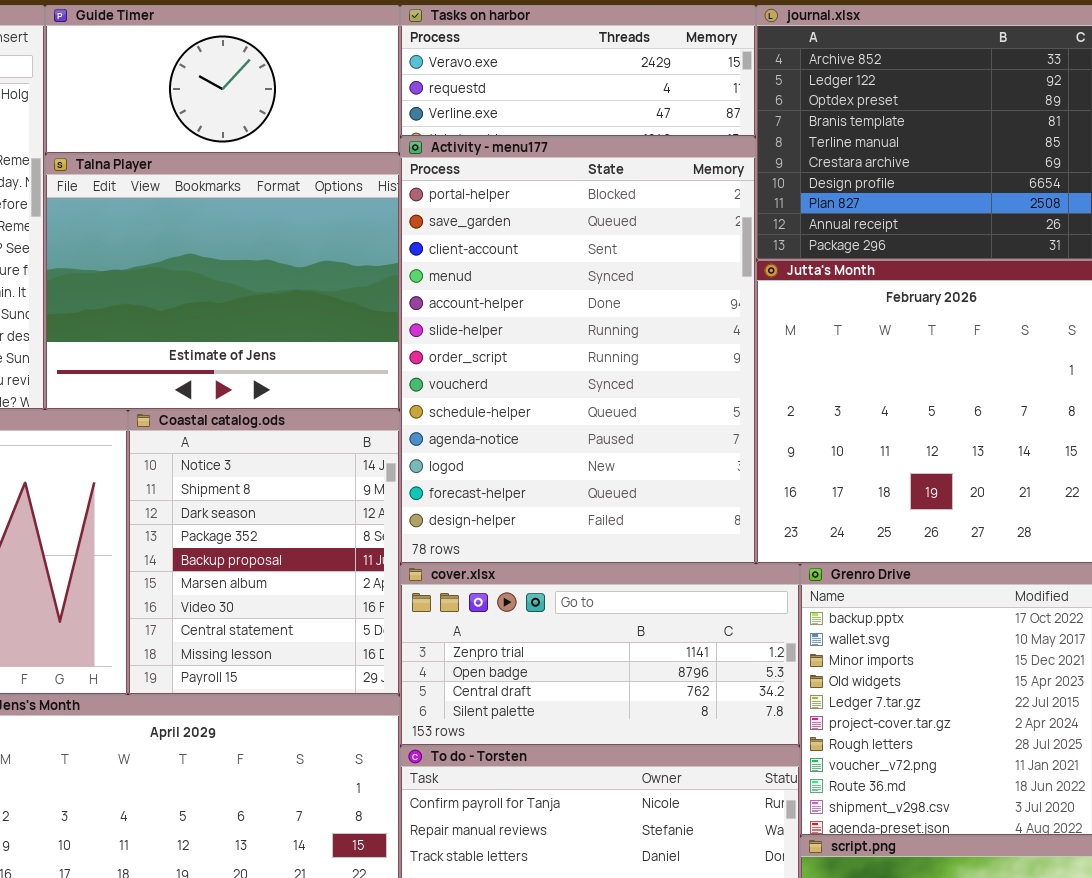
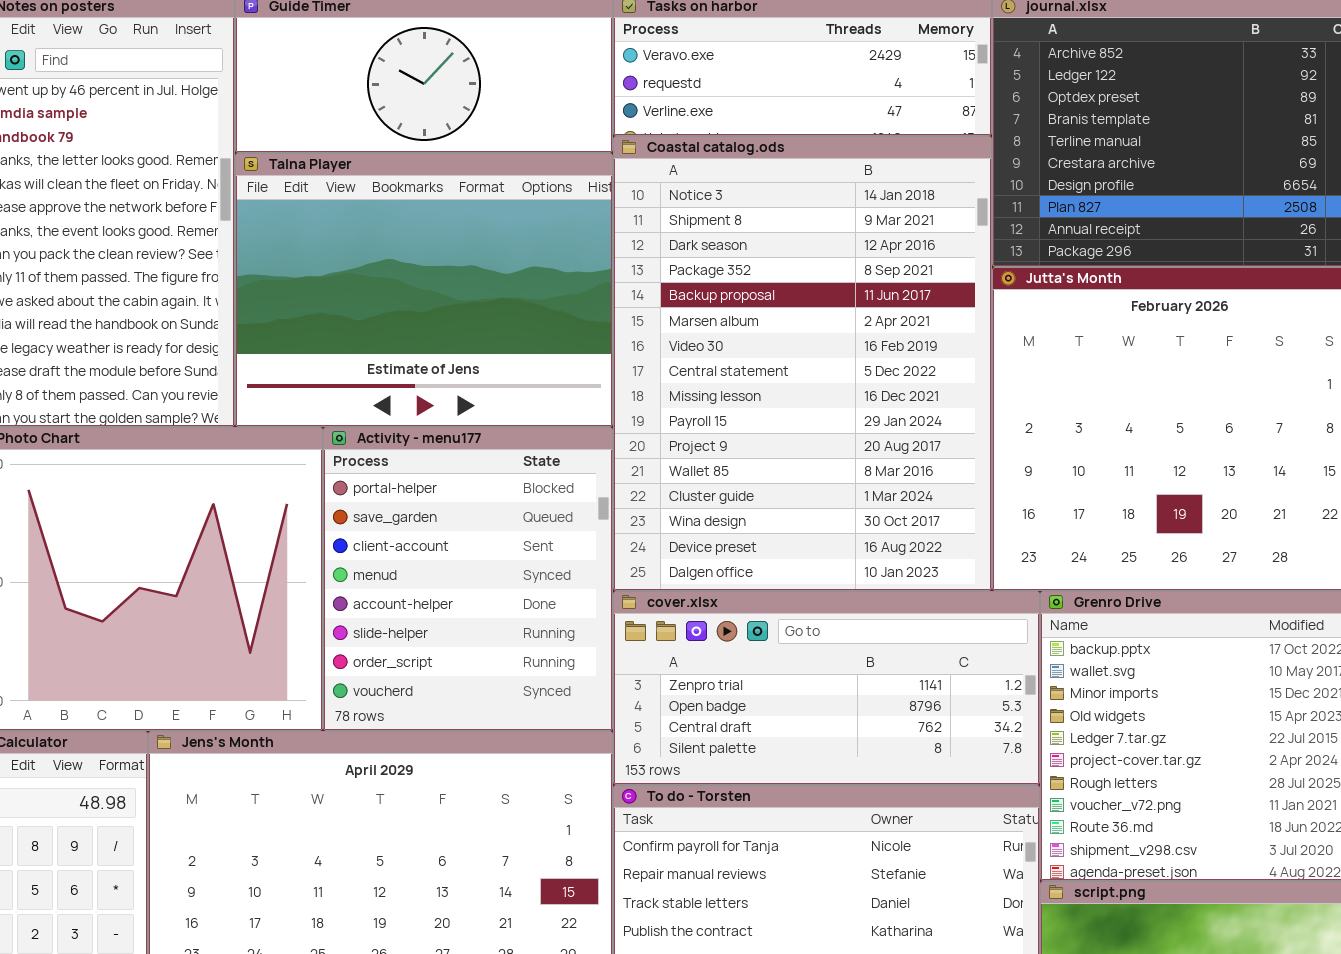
Activity - menu177: [400,137,756,564] -> [323,427,613,731], moved, resized
Coastal catalog.ods: [128,410,400,695] -> [613,136,992,591], moved, resized

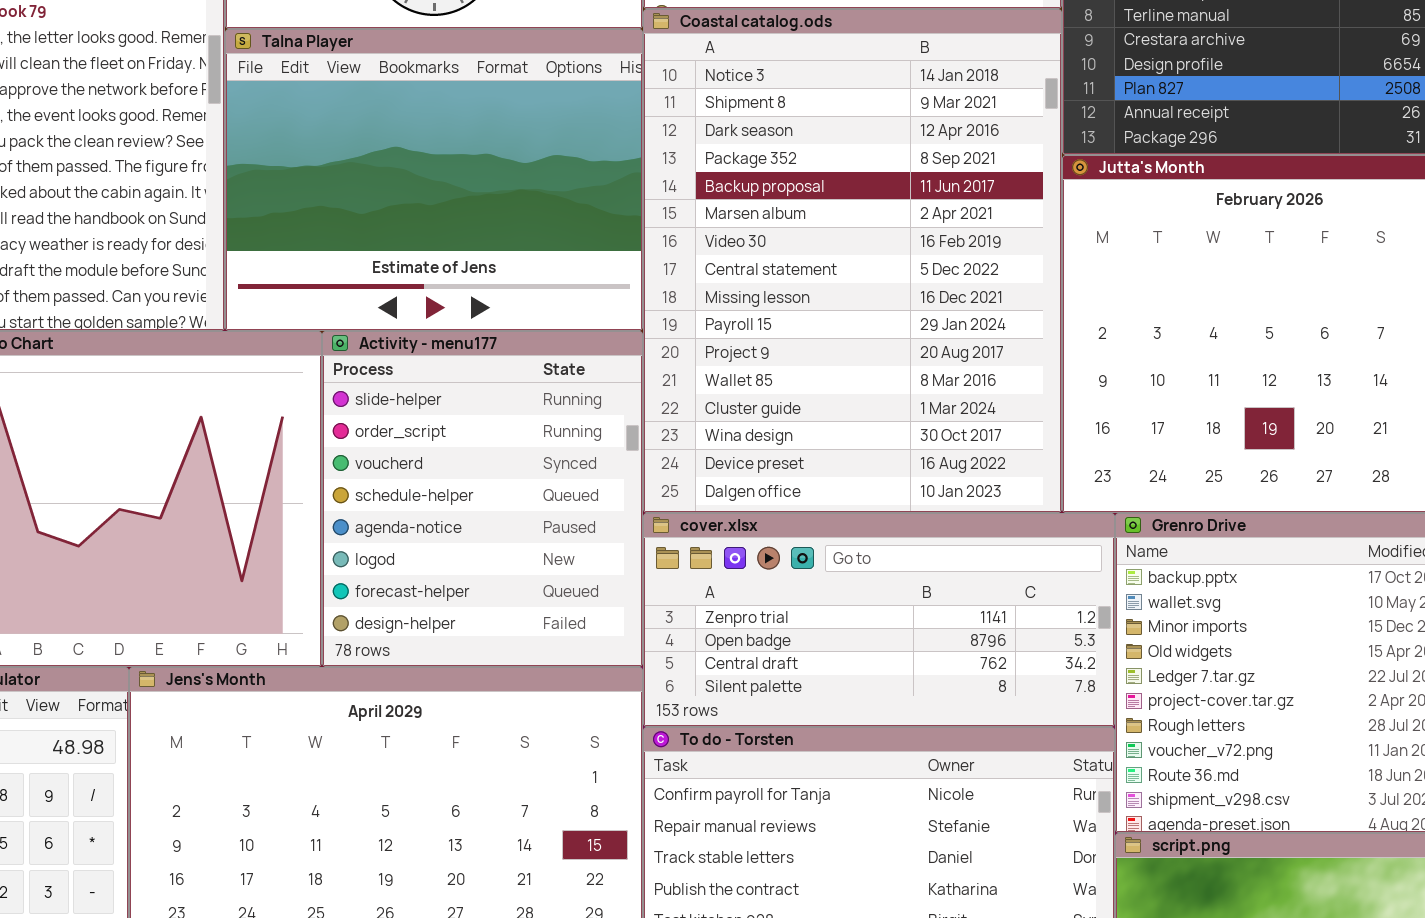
Activity - menu177: [323,427,613,731] -> [322,331,643,667], scrolled down 5 rows

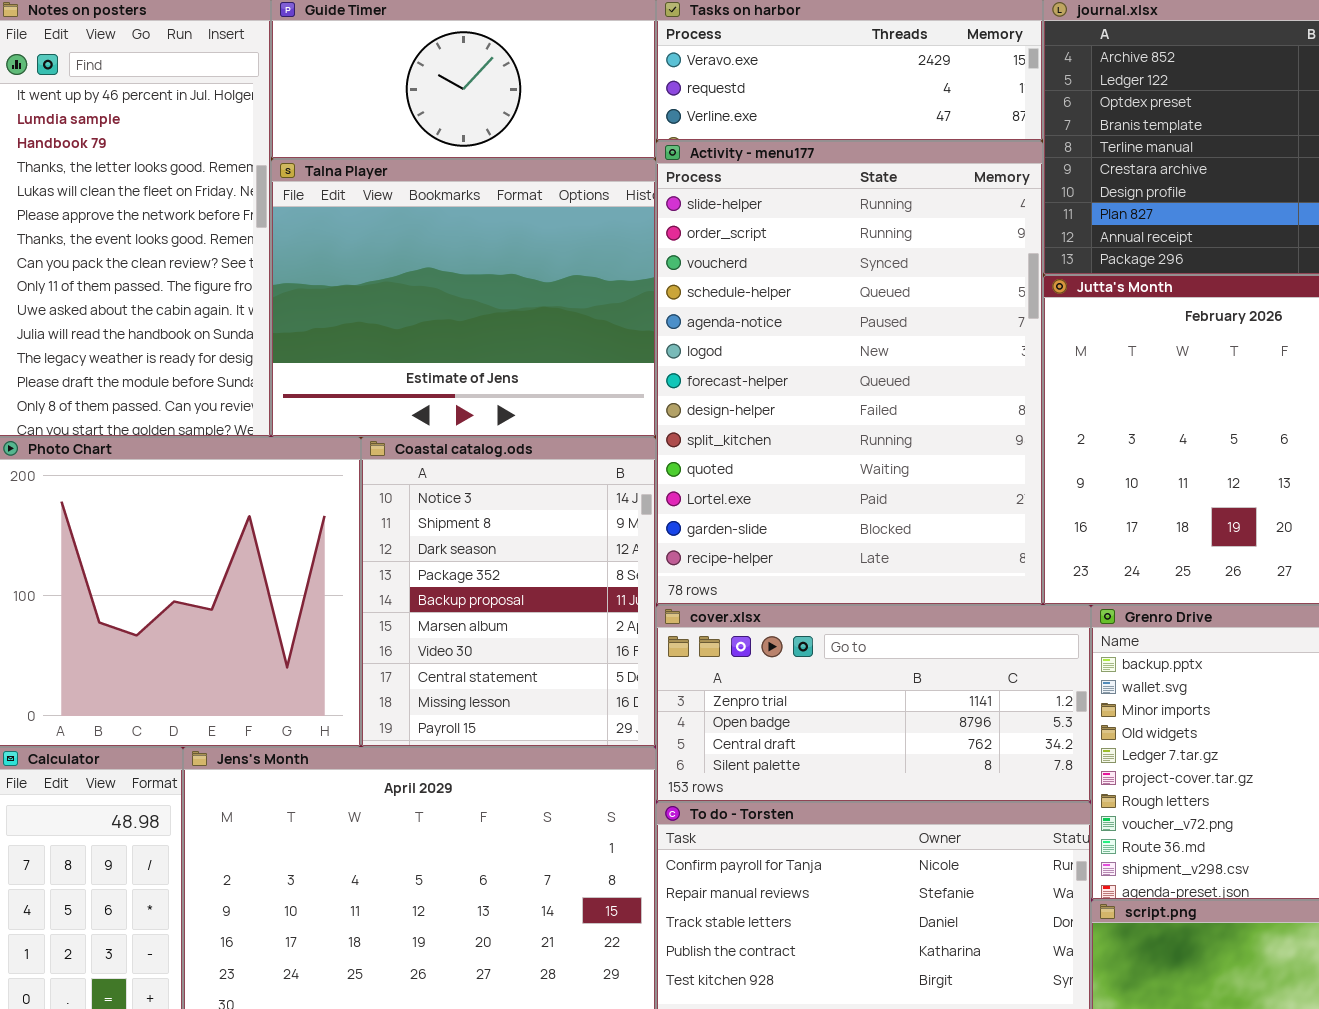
Coastal catalog.ods: [643,9,1062,513] -> [361,437,656,747], moved, resized
Activity - menu177: [322,331,643,667] -> [656,141,1043,605], moved, resized

